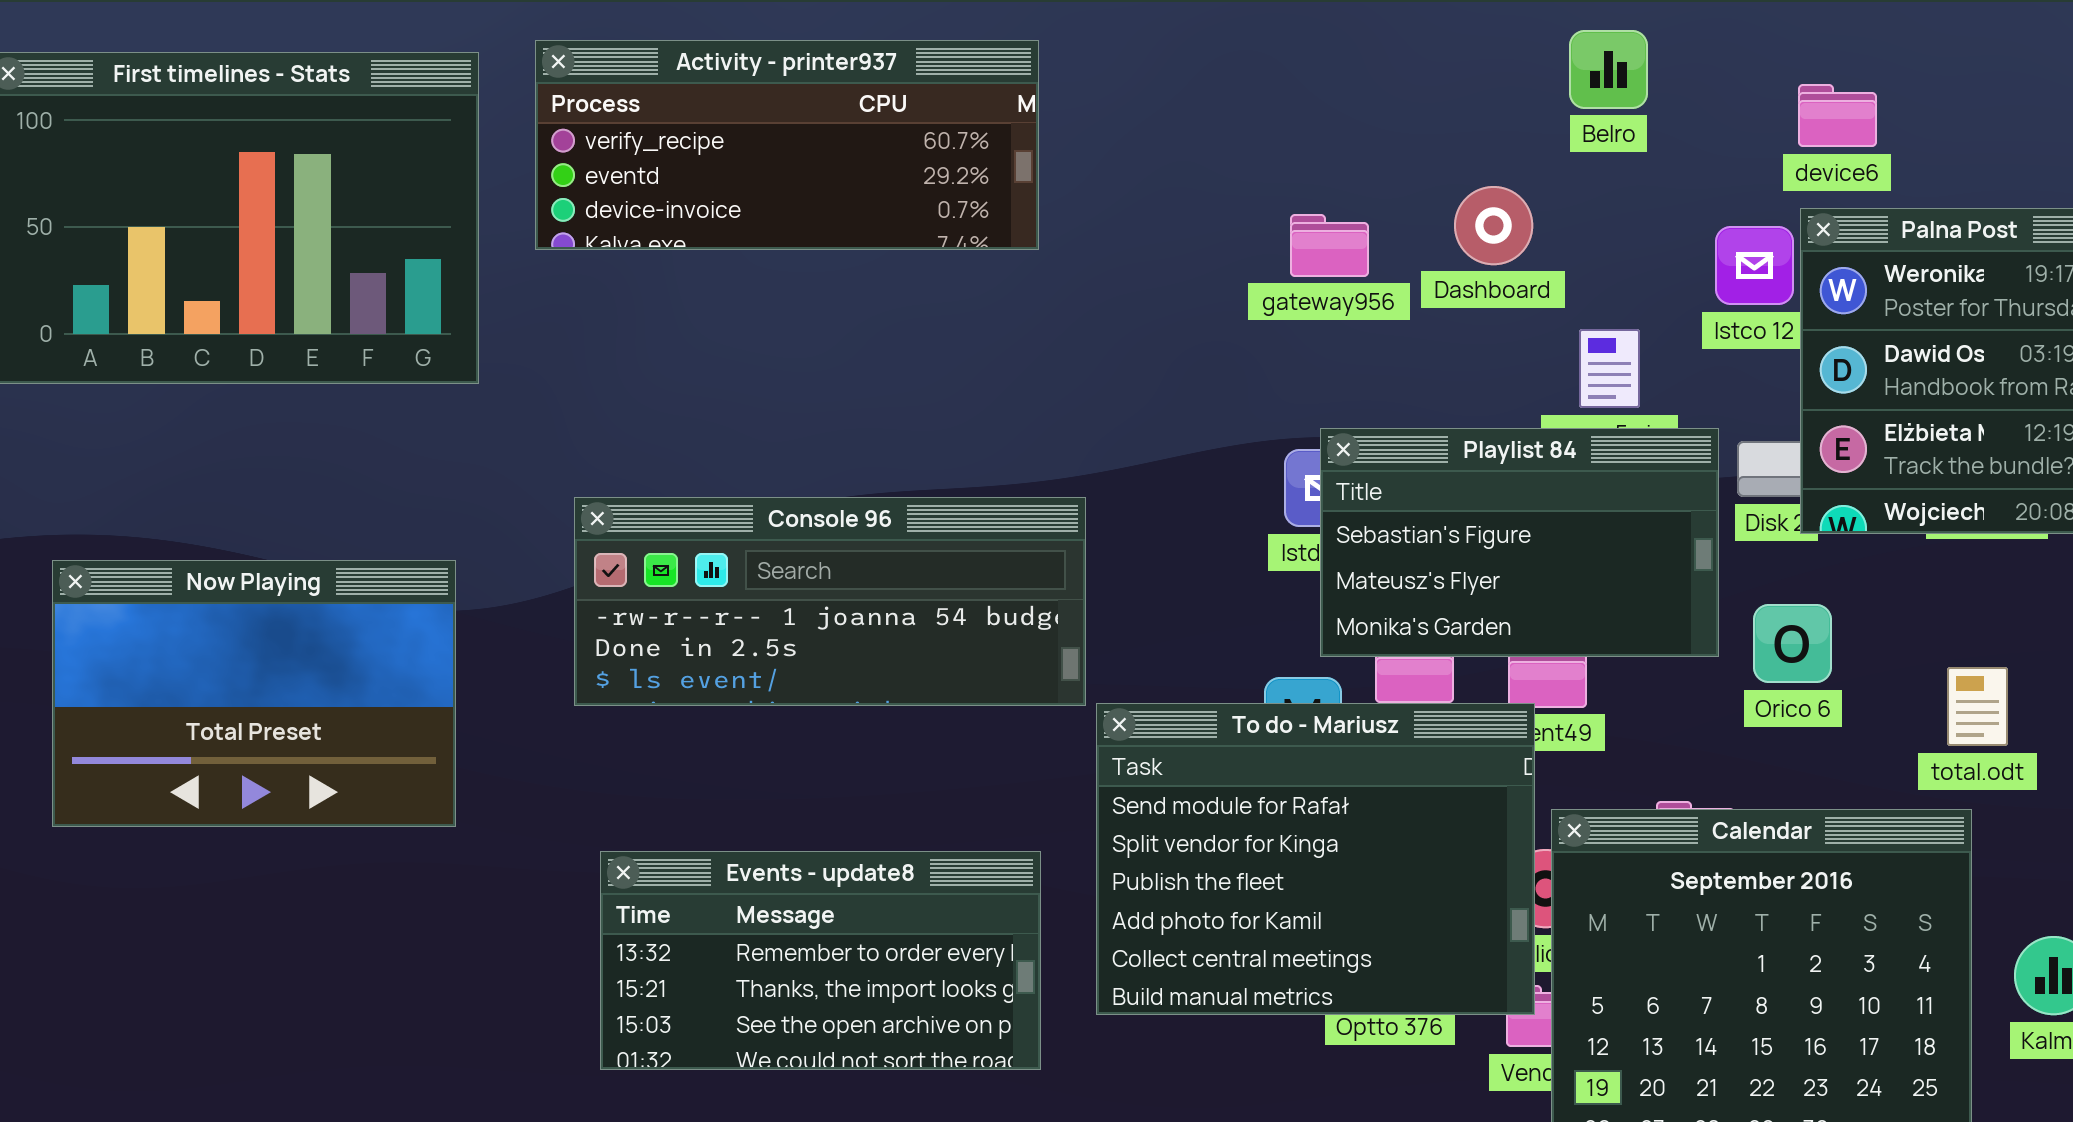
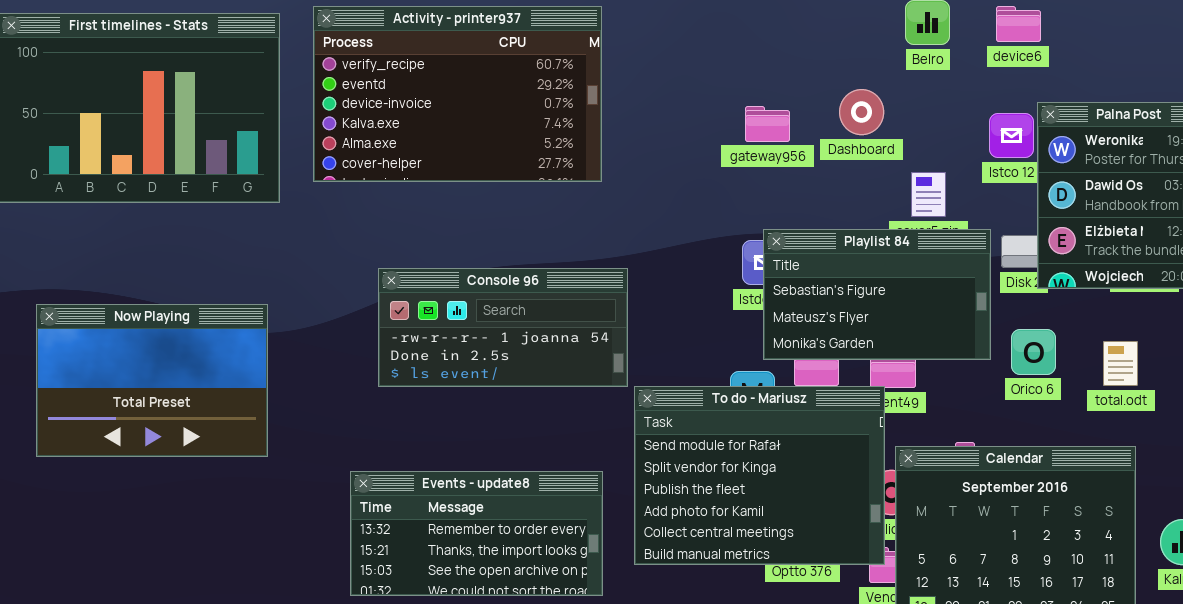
Activity - printer937: [535,40,1039,250] -> [313,6,602,182], resized
device6: [1798,84,1877,147] -> [996,6,1041,42], moved
Console 96: [574,497,1086,706] -> [378,268,628,387], resized
total.odt: [1947,667,2008,746] -> [1103,341,1138,386], moved

